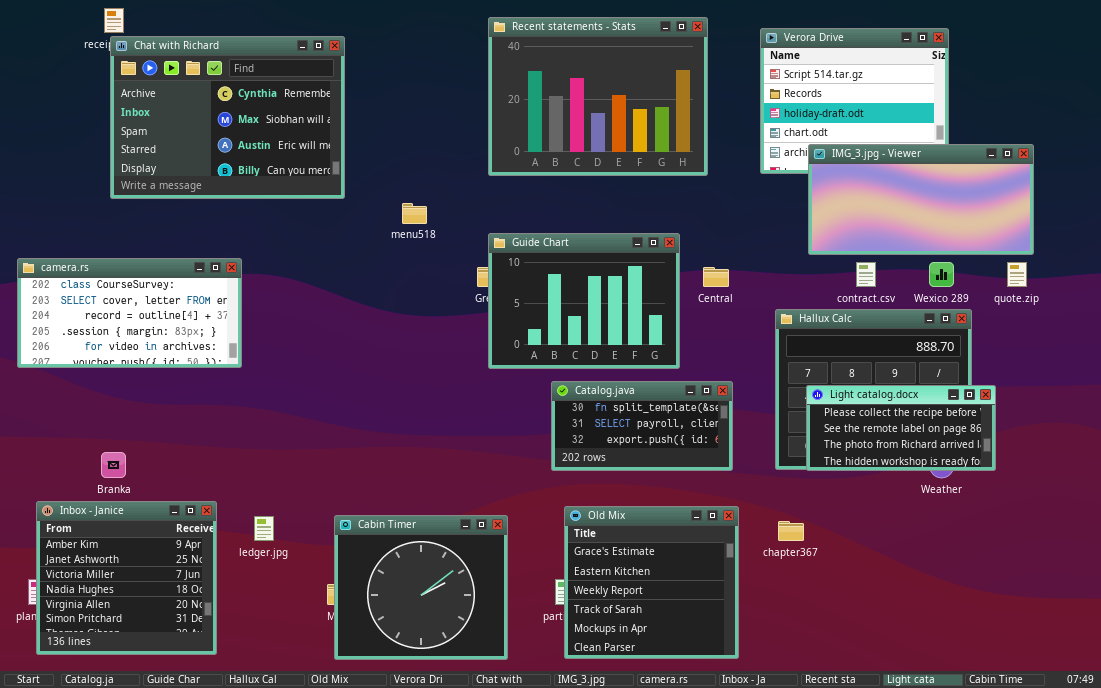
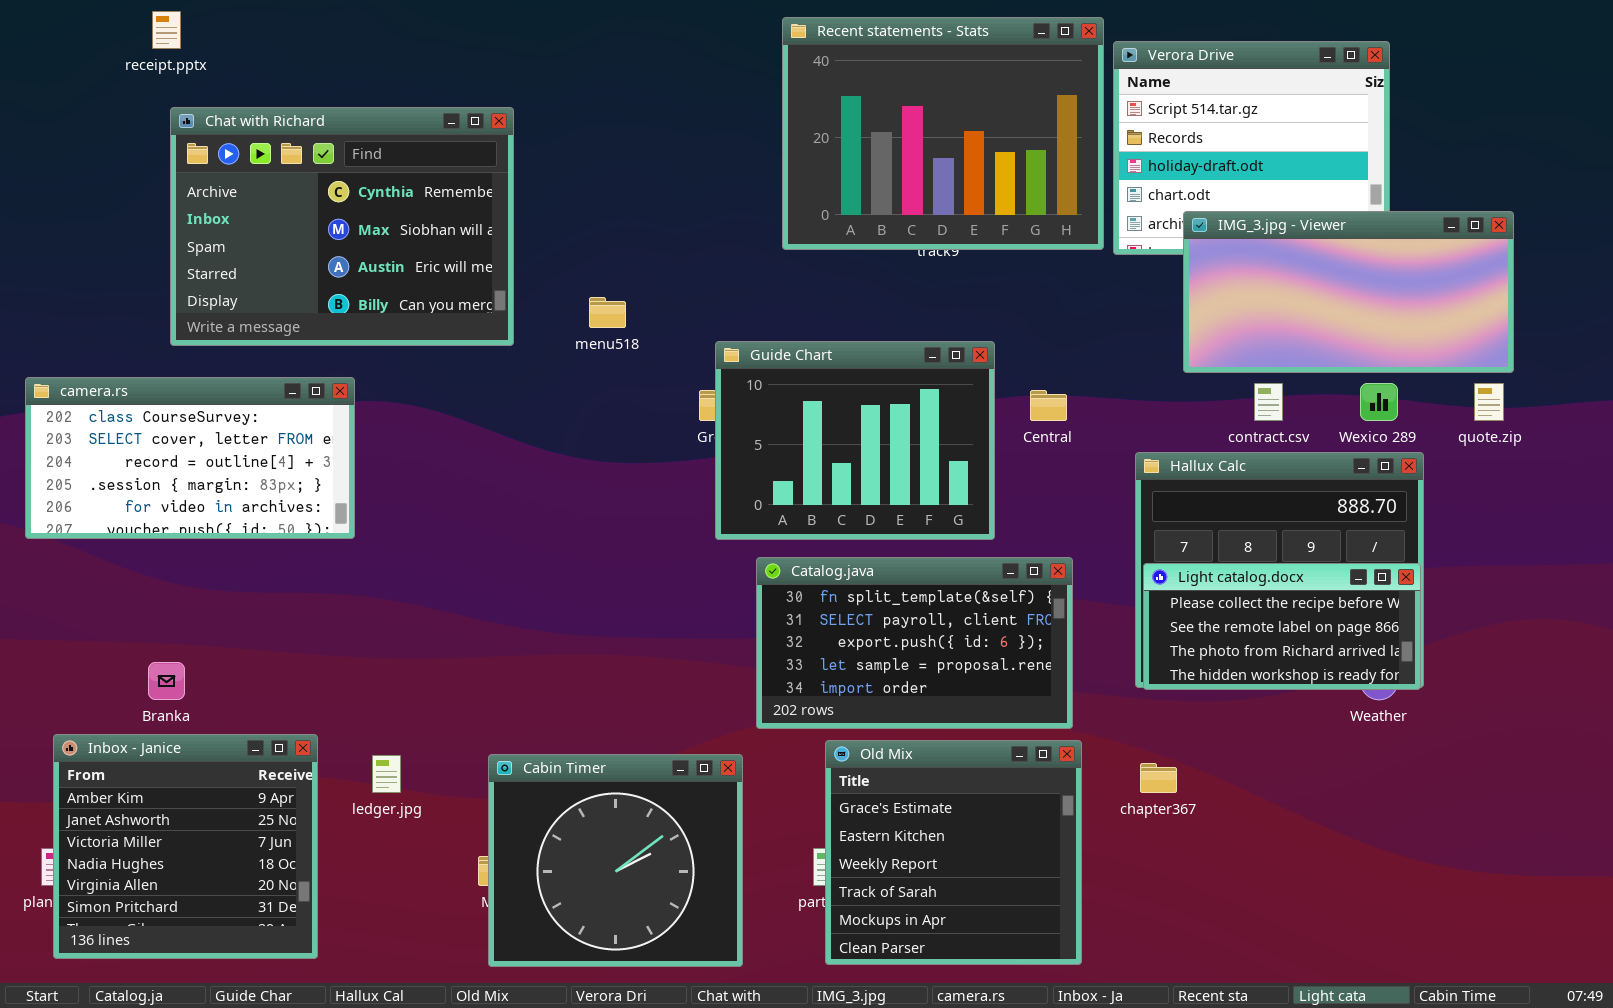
Recent statements - Stats: [488,17,708,176] -> [782,17,1104,250], moved
Chat with Richard: [110,36,345,199] -> [170,107,514,346], moved
Catalog.java: [551,381,733,471] -> [756,557,1073,729], resized
Light catalog.docx: [806,385,996,471] -> [1143,563,1421,690], moved

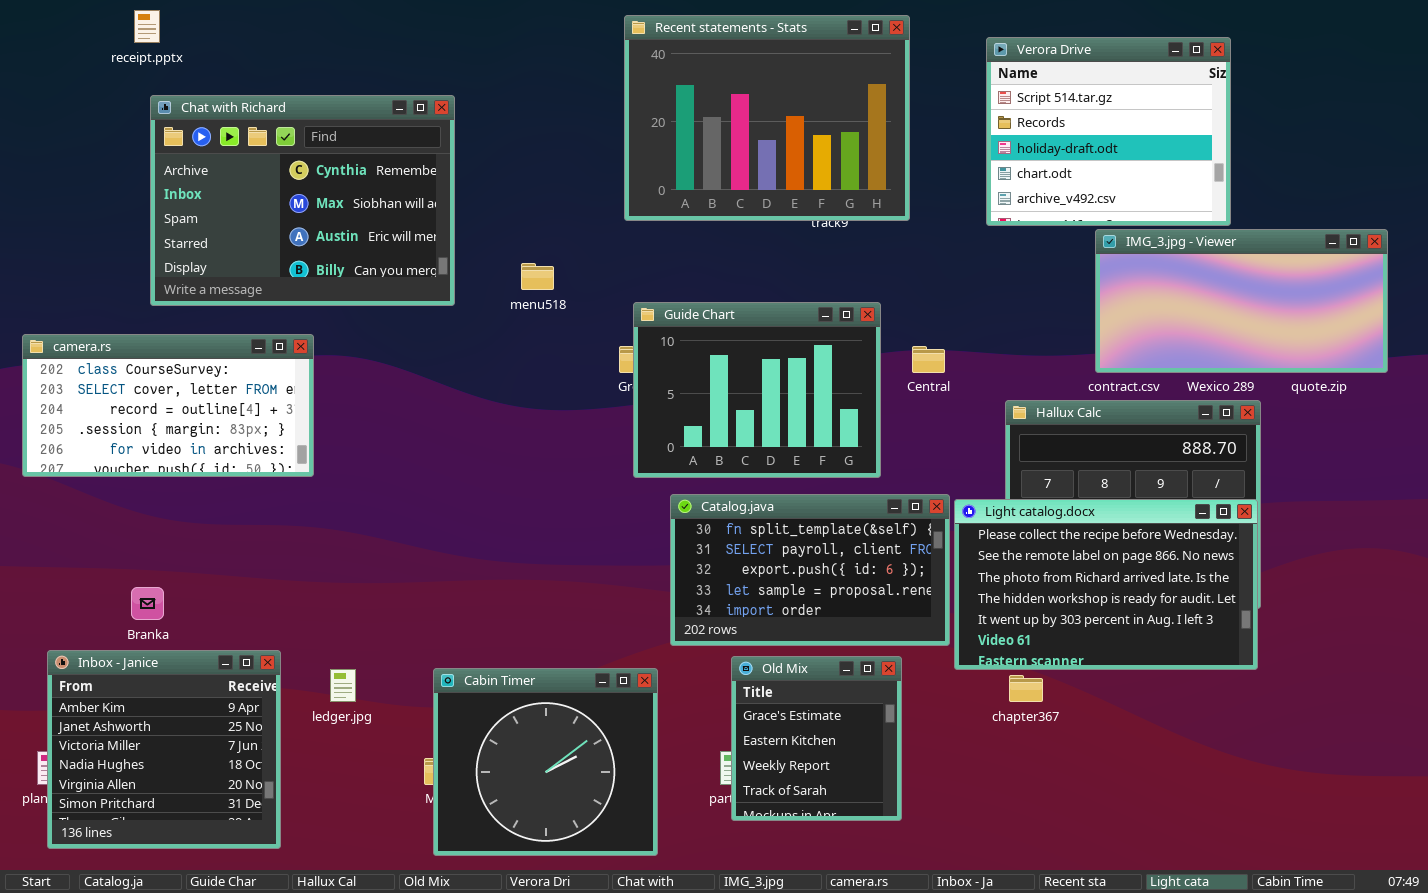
Recent statements - Stats: [782,17,1104,250] -> [624,15,910,221], moved
IMG_3.jpg - Viewer: [1183,211,1514,373] -> [1095,229,1388,373], moved
Light catalog.docx: [1143,563,1421,690] -> [954,499,1258,670], resized
Old Mix: [825,740,1082,965] -> [731,656,902,821], resized

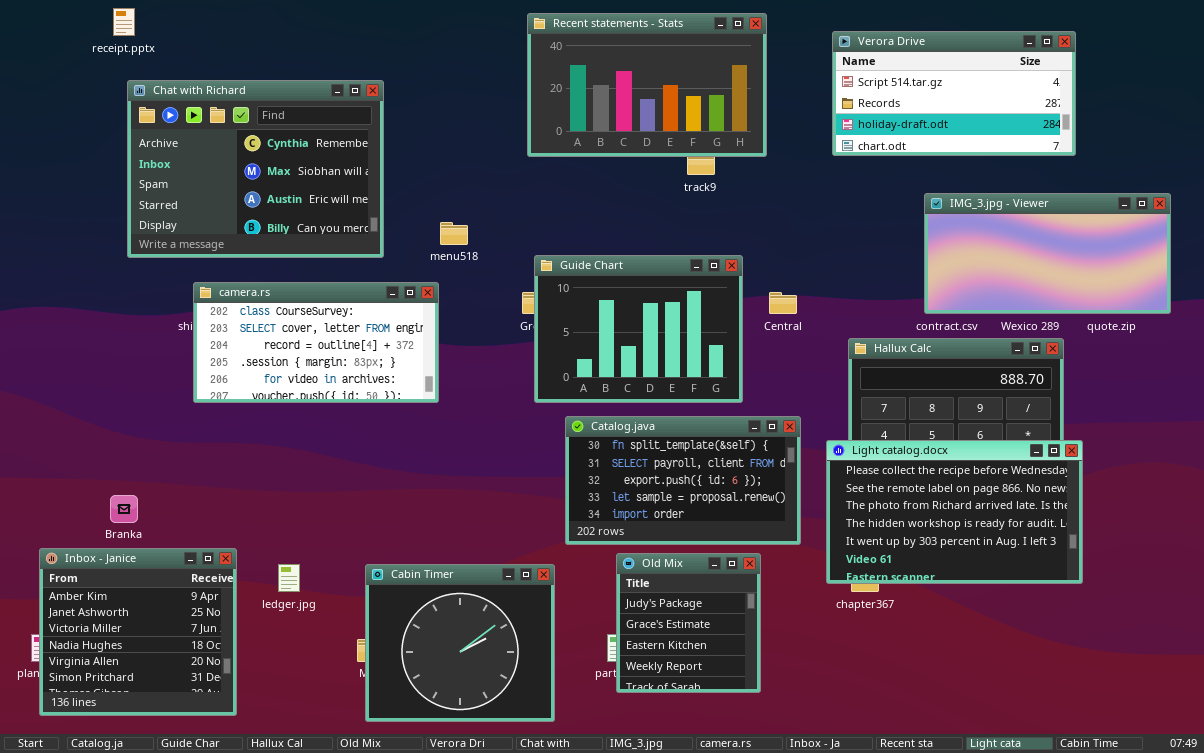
Recent statements - Stats: [624,15,910,221] -> [527,13,767,157], resized
Verora Drive: [986,37,1231,226] -> [832,31,1076,156], resized
camera.rs: [22,334,314,477] -> [193,282,439,403], moved
Light catalog.docx: [954,499,1258,670] -> [826,440,1083,584], moved
Old Mix: [731,656,902,821] -> [616,553,761,693], scrolled up 1 row

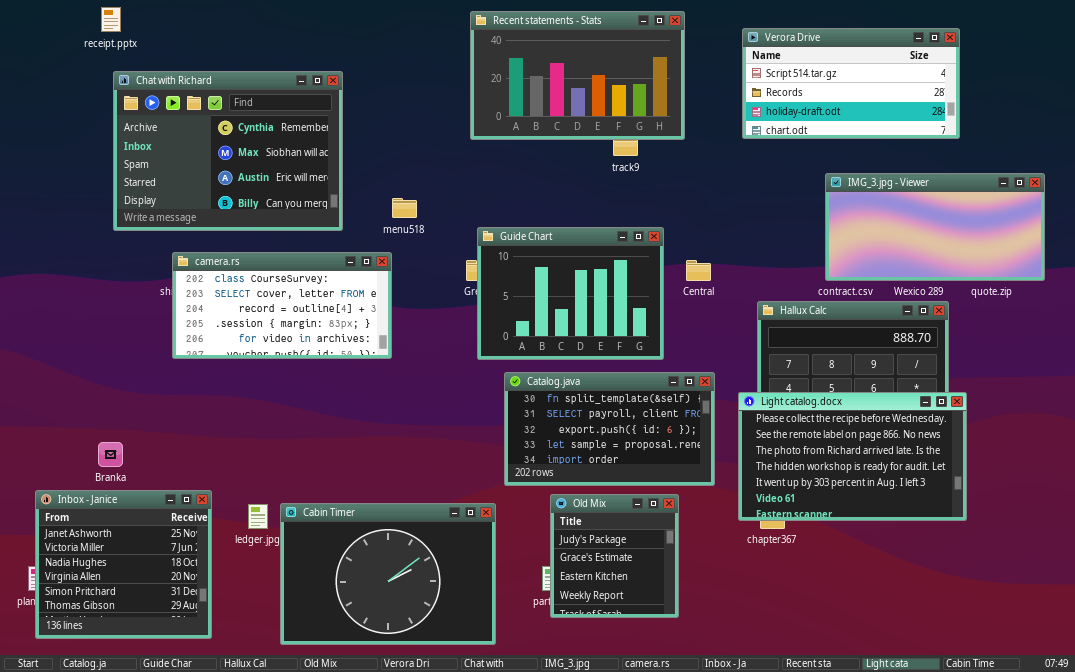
Inbox - Janice: [39,548,237,716] -> [35,490,212,639], scrolled down 1 row
Cabin Timer: [365,564,555,722] -> [280,503,496,645], resized

